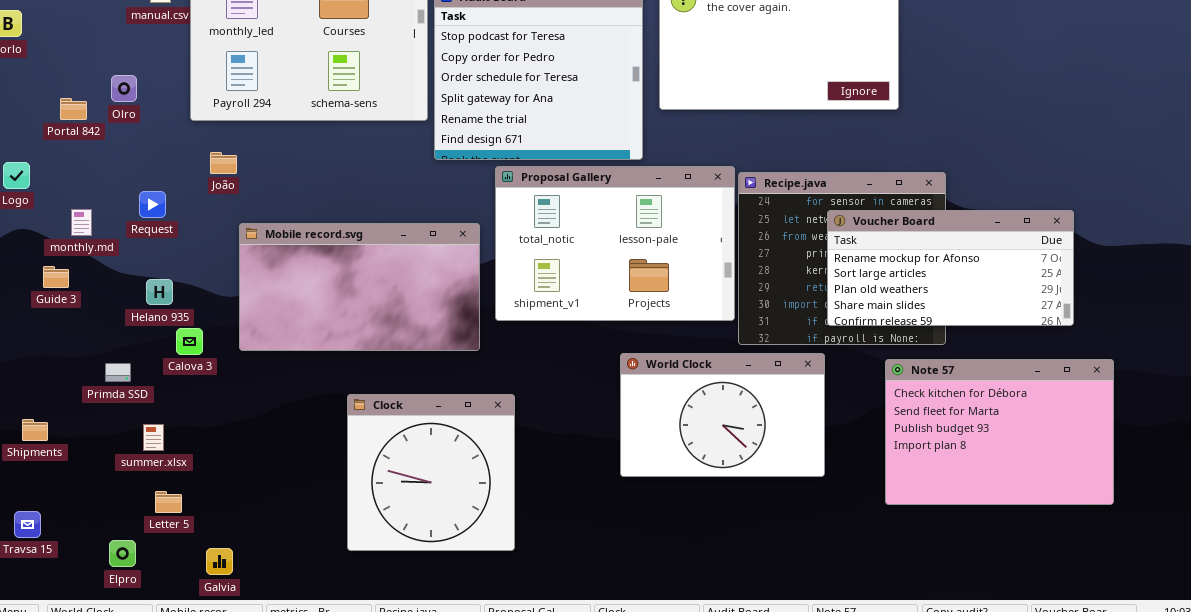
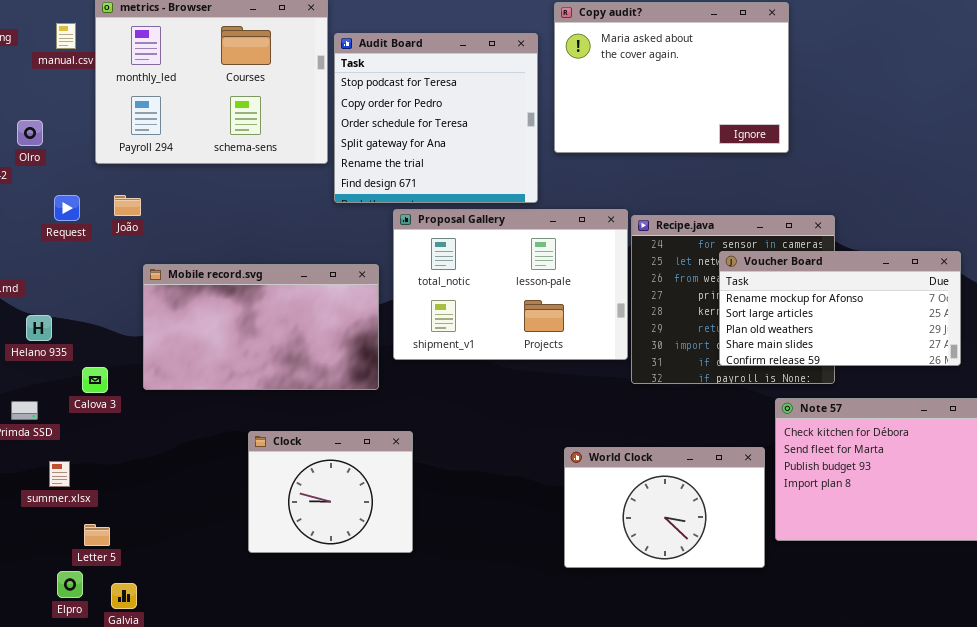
Request: [139,191,166,218] -> [54,195,80,221], moved
Helano 935: [146,279,173,305] -> [26,315,52,341], moved
World Clock: [620,353,825,477] -> [564,447,765,568], moved
Clock: [347,394,515,551] -> [248,431,413,553], resized
Letter 5: [155,491,182,513] -> [84,524,110,546], moved
Elpro: [109,540,136,567] -> [57,571,83,598], moved

